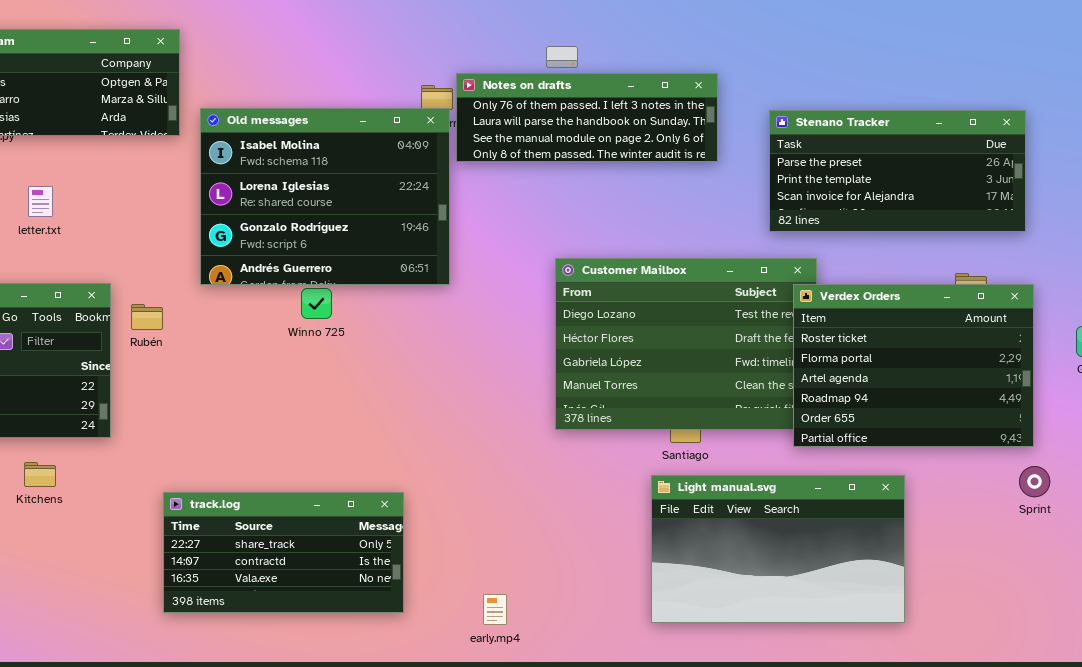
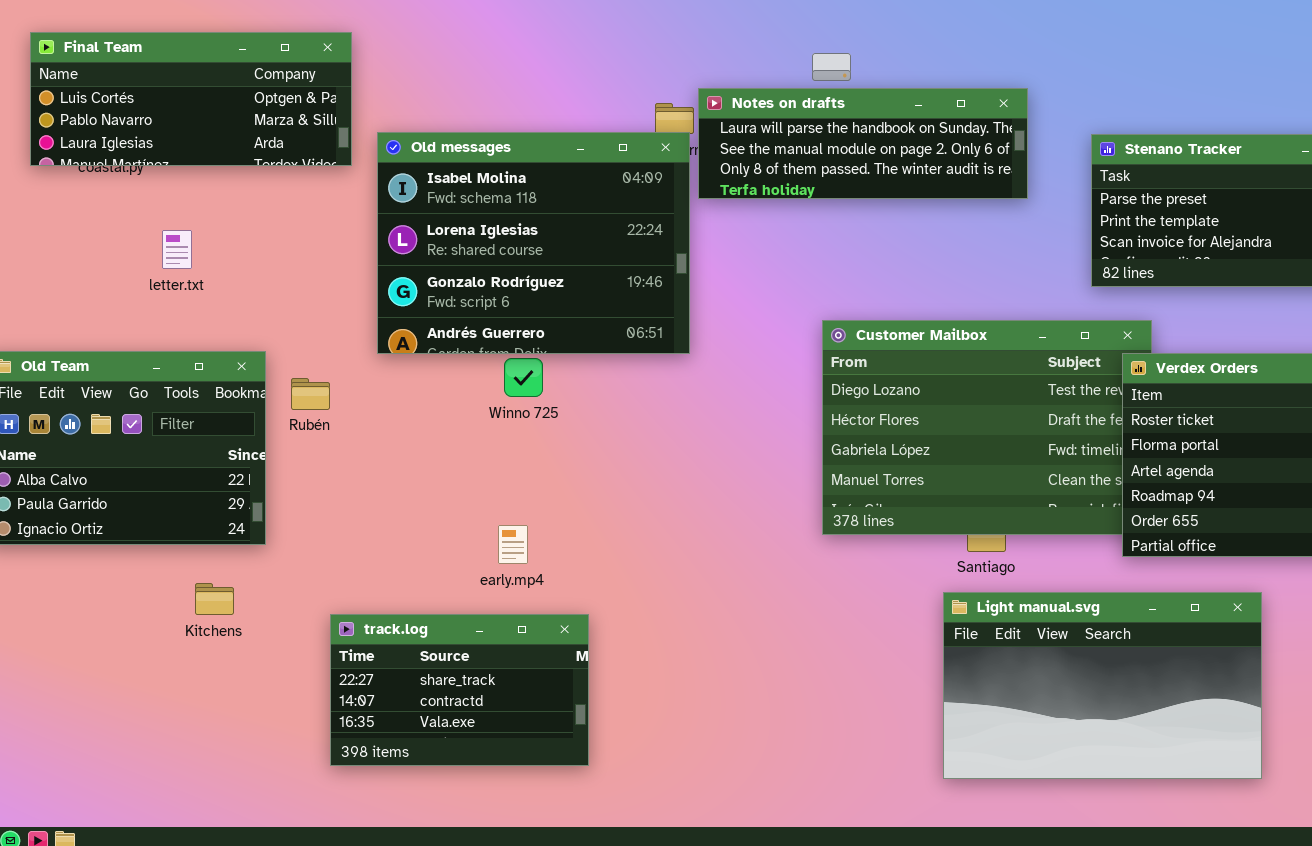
Notes on drafts: [456,73,718,162] -> [698,88,1028,199], scrolled down 1 row
Kitchens: [24,462,56,487] -> [195,583,234,615], moved
track.log: [163,492,404,613] -> [330,614,589,766], resized
early.mp4: [483,594,507,625] -> [498,525,528,564], moved

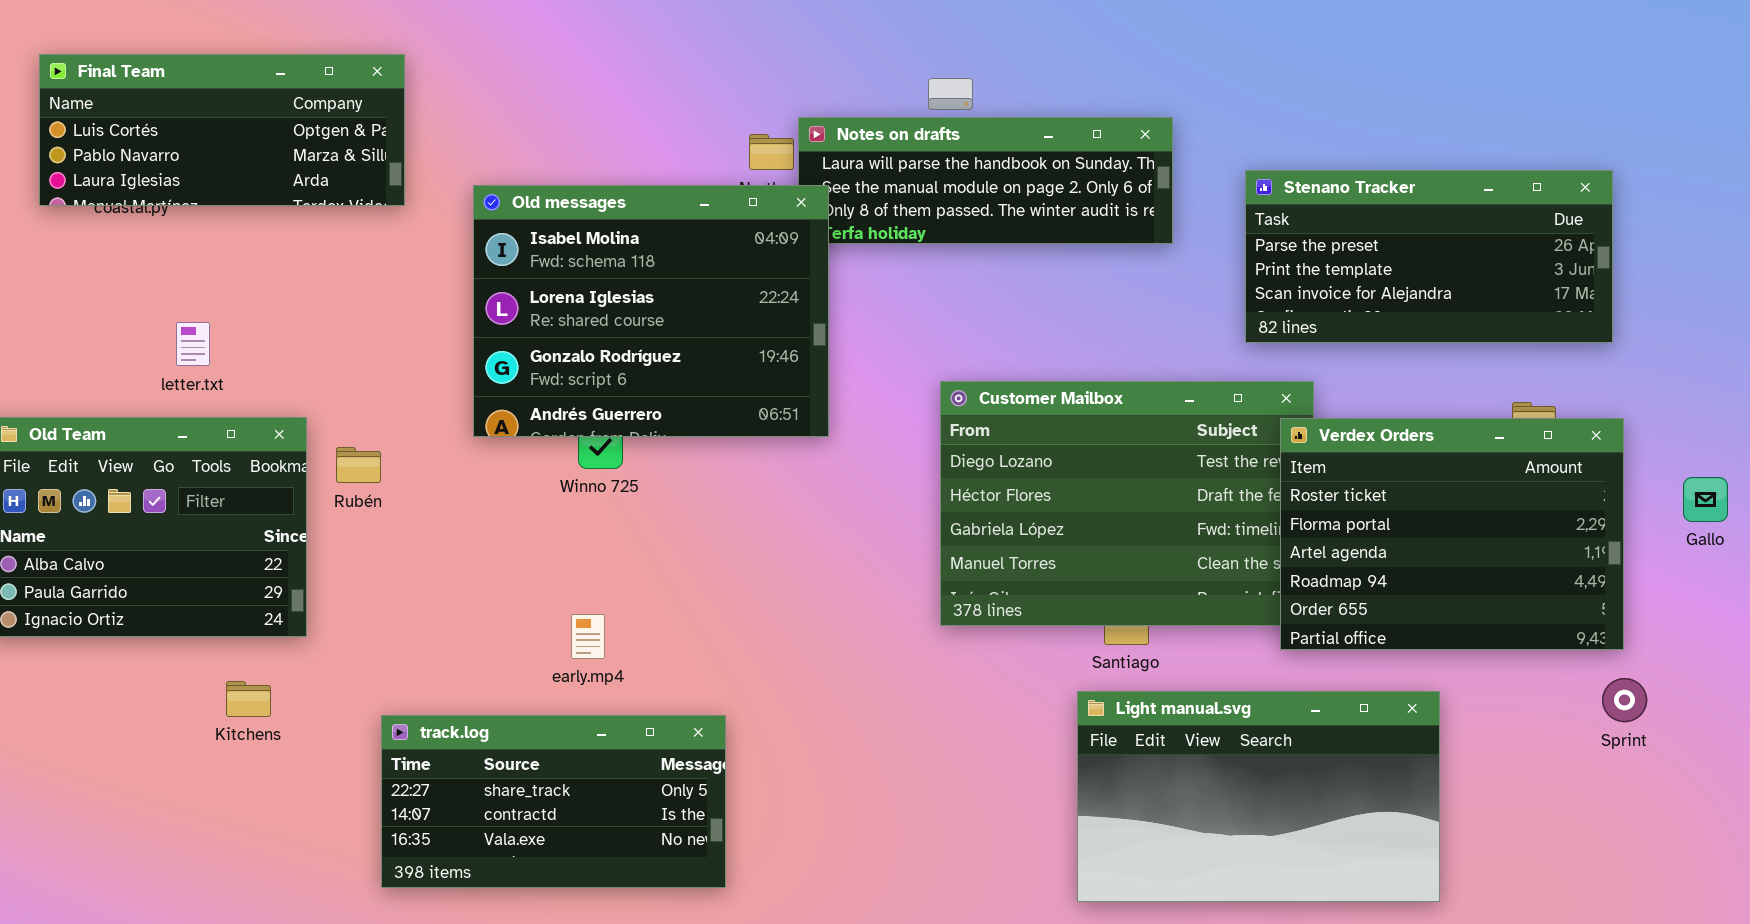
Old messages: [377,132,690,354] -> [473,185,829,437], moved
letter.txt: [162,230,192,269] -> [176,322,210,366], moved
track.log: [330,614,589,766] -> [381,715,726,888], resized

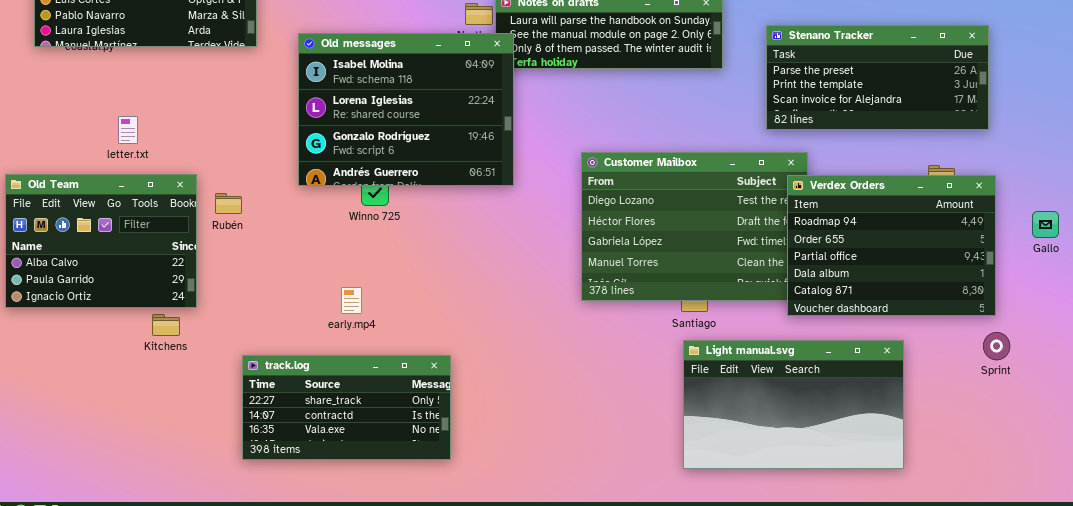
Verdex Orders: [1280,418,1624,650] -> [787,175,996,316], scrolled down 3 rows
early.mp4: [571,614,605,659] -> [341,287,362,314], moved
Kitchens: [226,681,271,717] -> [152,314,180,336], moved
Light manual.svg: [1077,691,1440,902] -> [683,340,904,469], moved

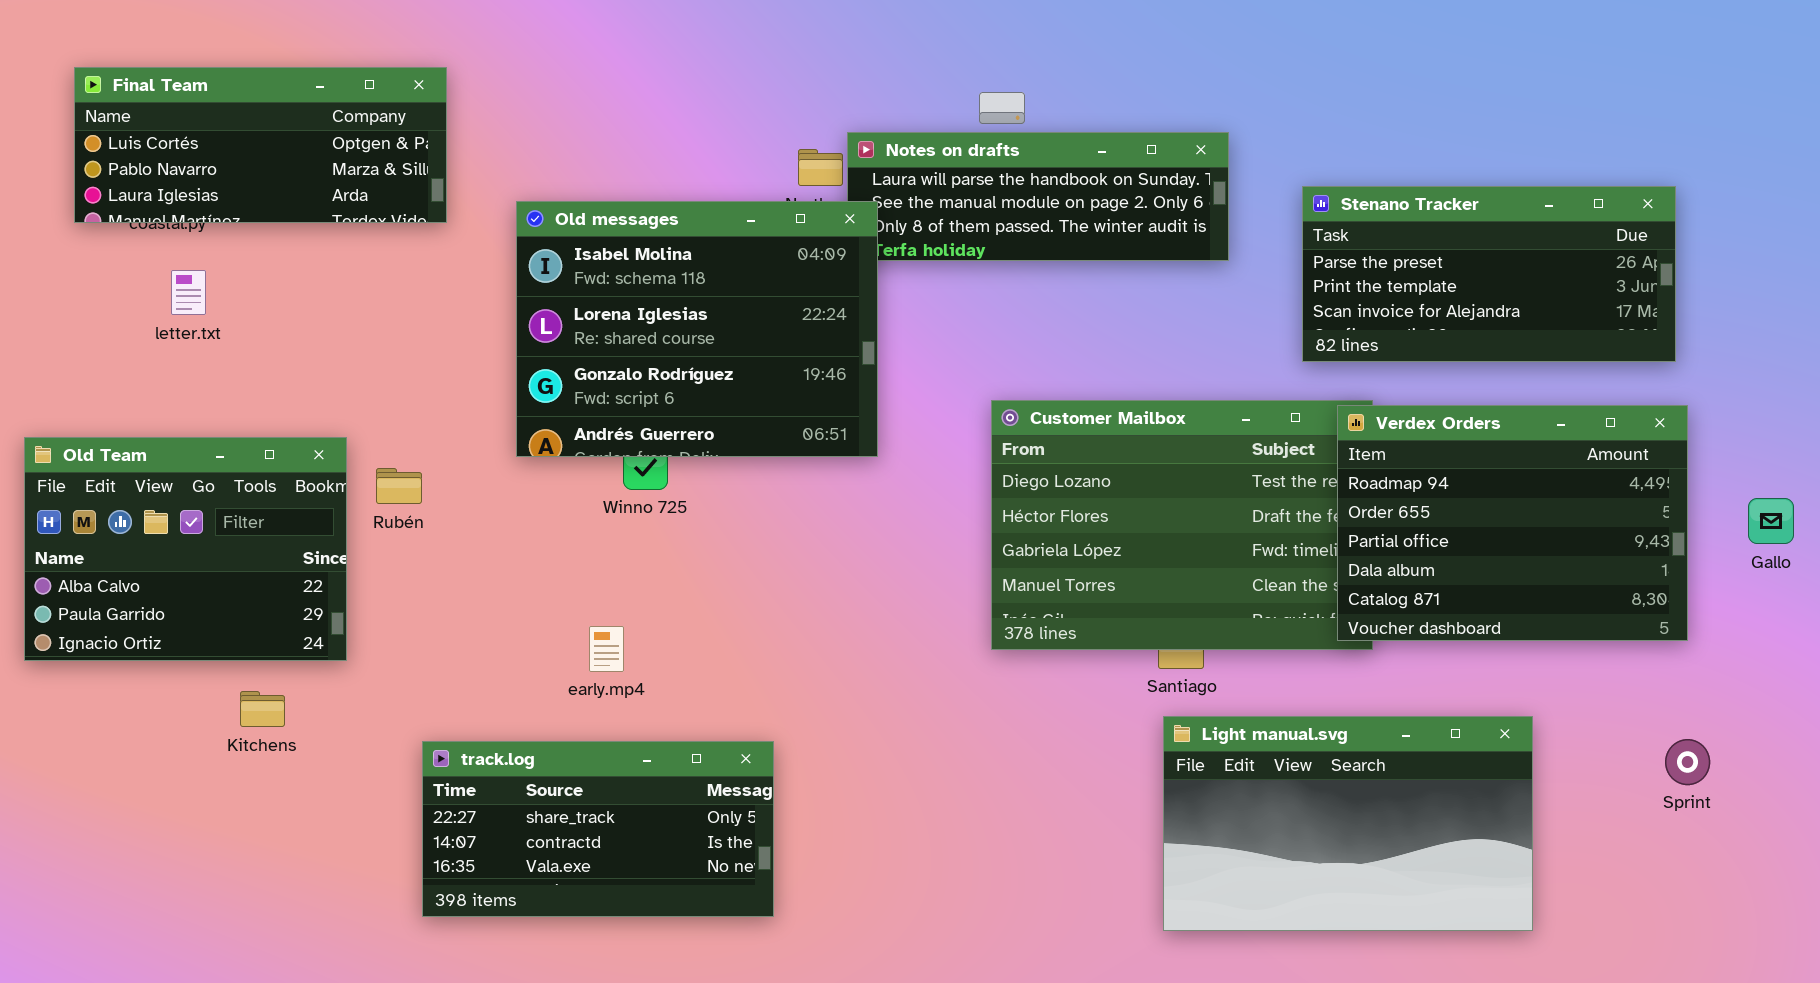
letter.txt: [118,116,138,144] -> [171,270,206,315], moved
Verdex Orders: [787,175,996,316] -> [1337,405,1688,641], moved
Kitchens: [152,314,180,336] -> [240,691,285,727], moved
Sprint: [983,332,1010,360] -> [1665,739,1710,785], moved

